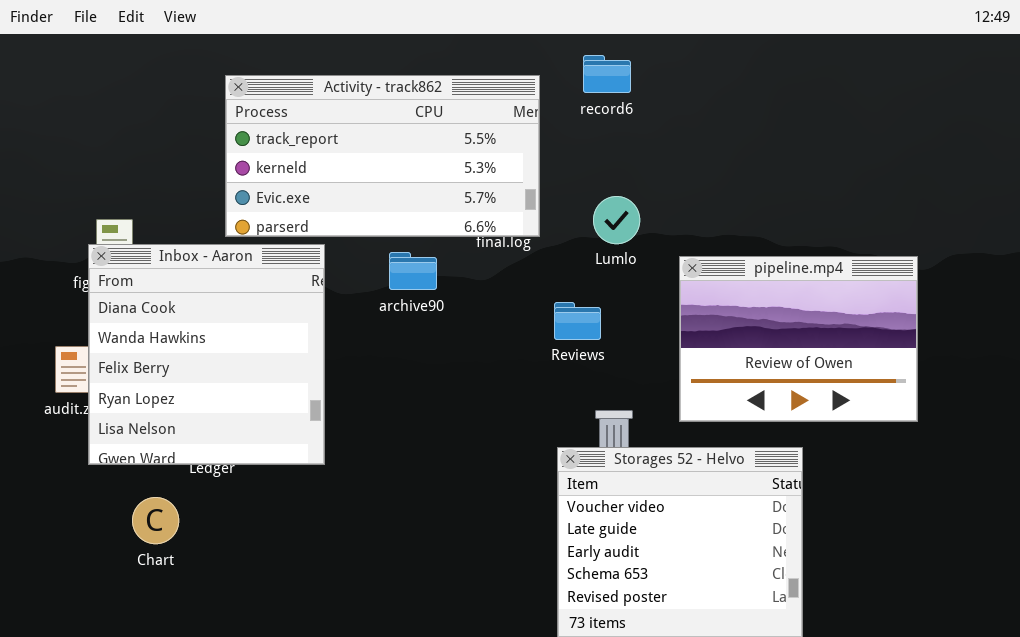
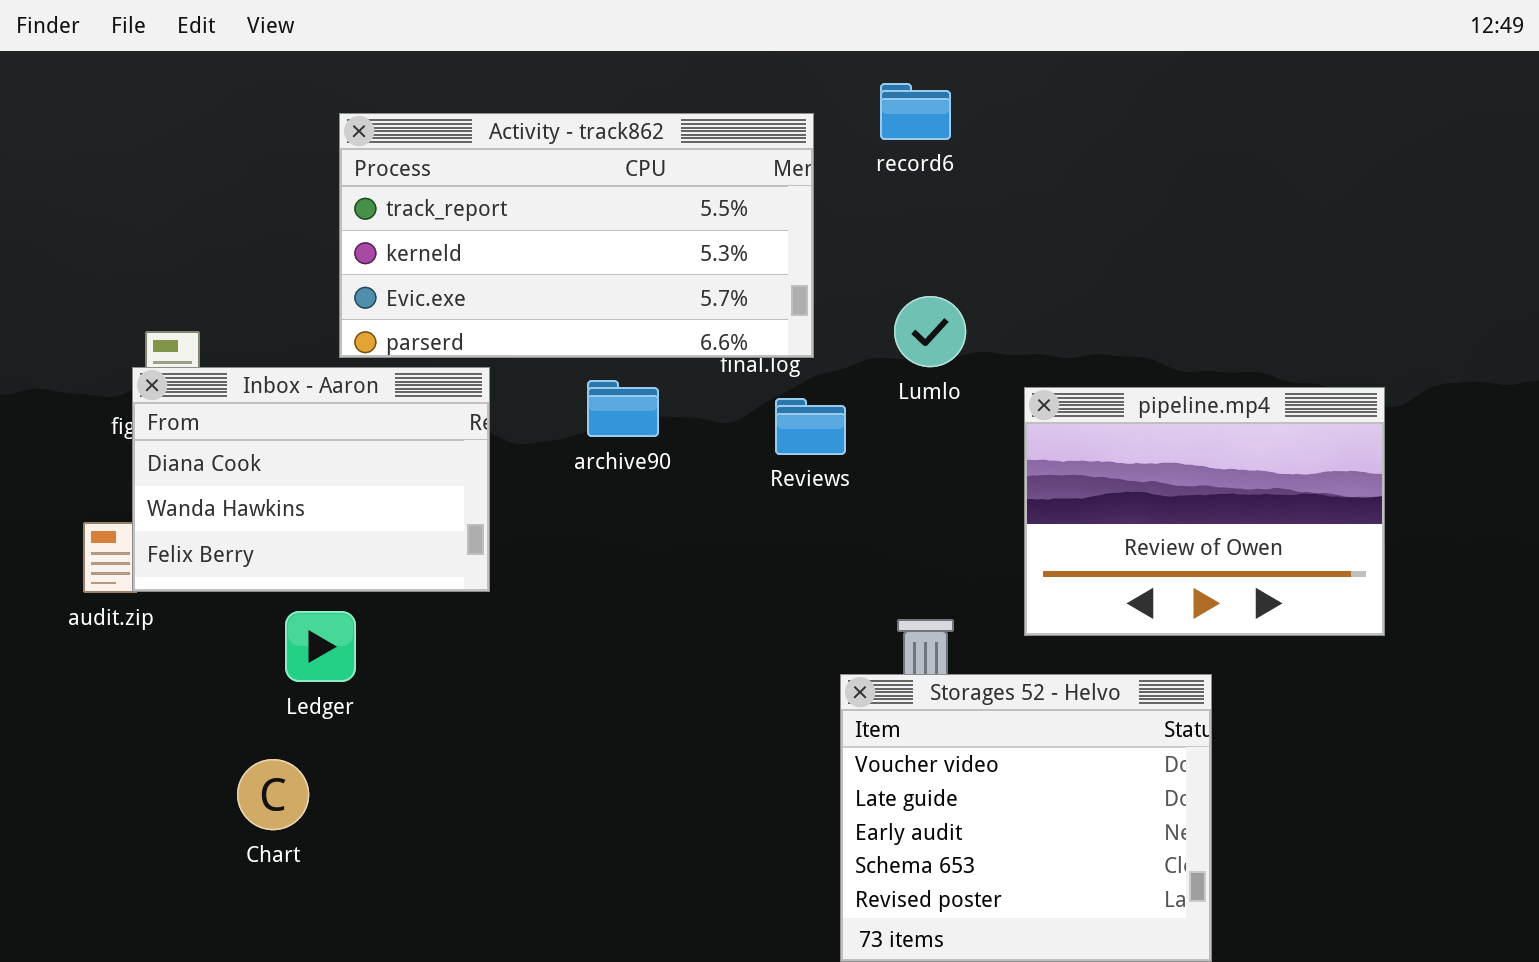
Inbox - Aaron: [88,244,325,465] -> [132,367,490,592], resized
Reviews: [554,302,601,340] -> [775,398,846,455], moved
Chart: [132,497,179,544] -> [237,759,309,830], moved

